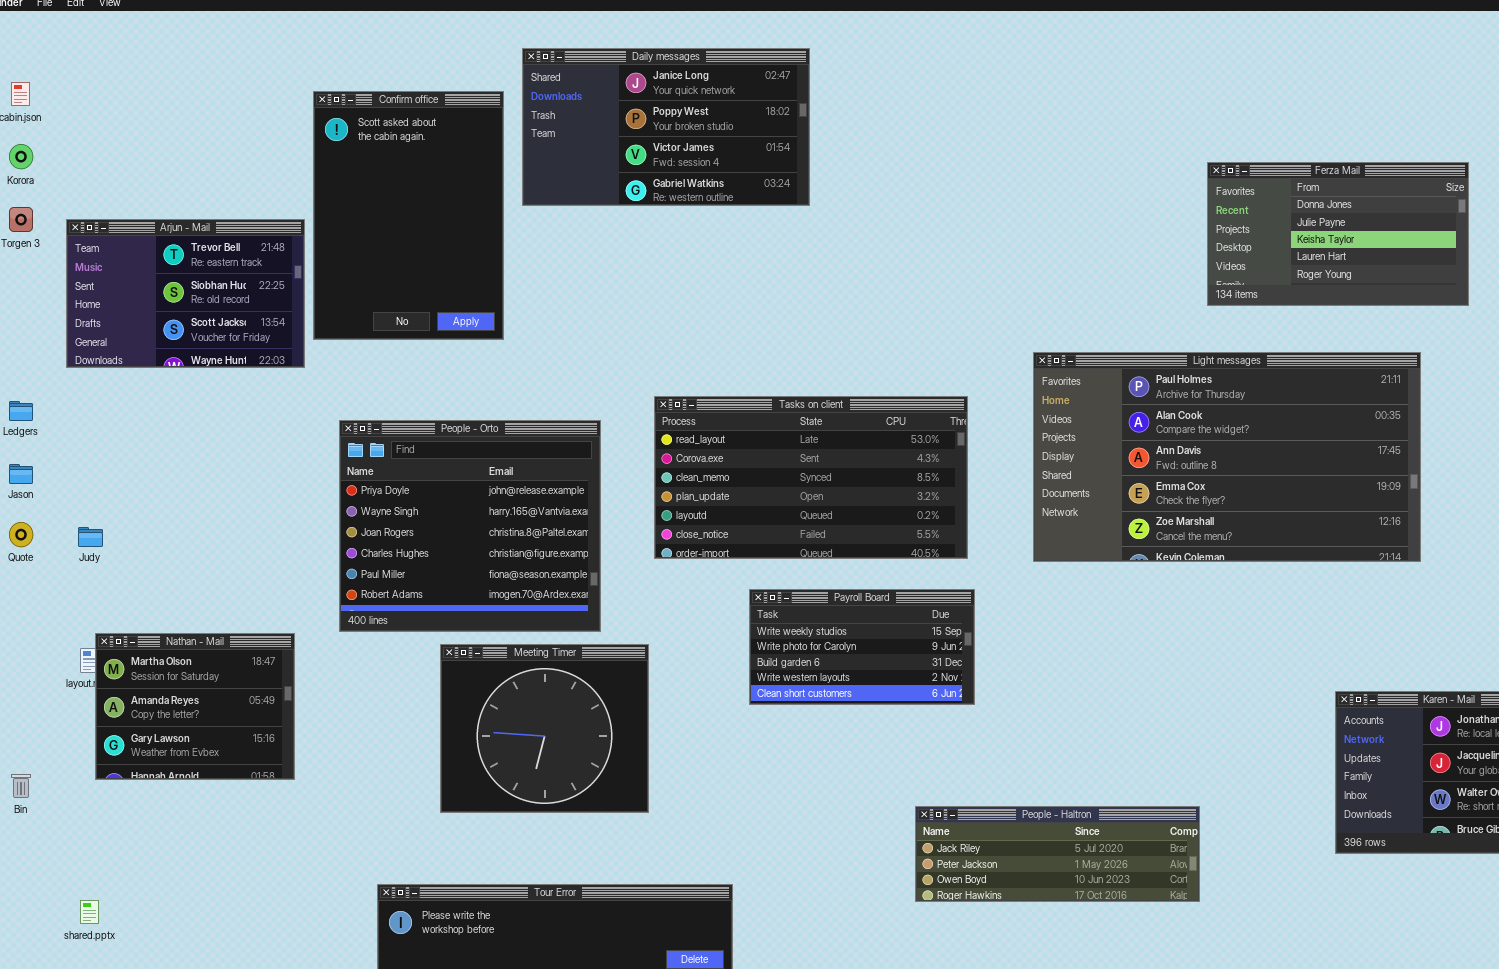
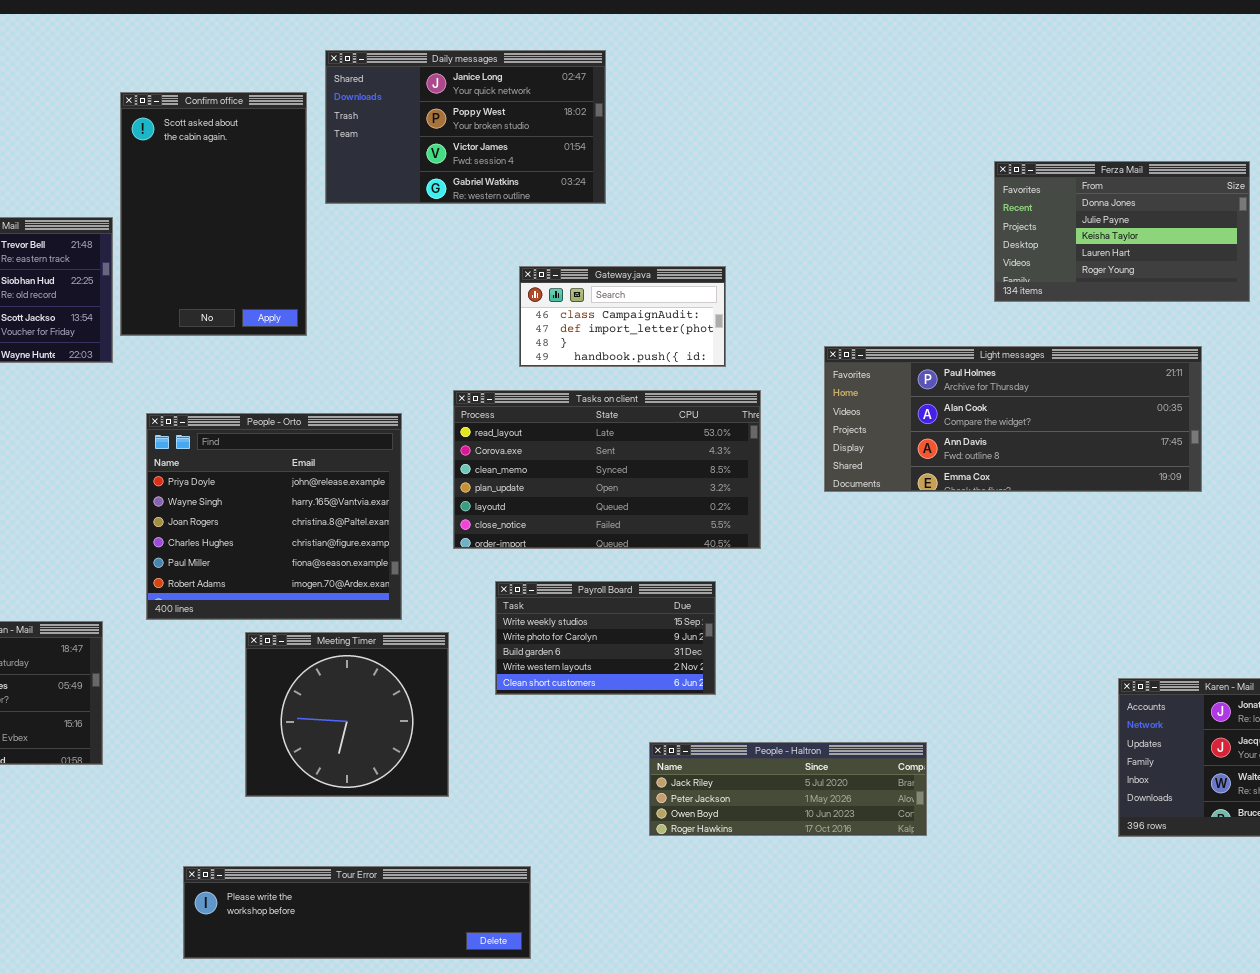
Gateway.java: none -> [519,266,726,367], opened
Light messages: [1033,352,1421,562] -> [824,346,1202,492], resized
Payroll Board: [749,589,975,705] -> [495,581,716,695], moved
People - Haltron: [915,806,1200,902] -> [649,742,927,836], moved

